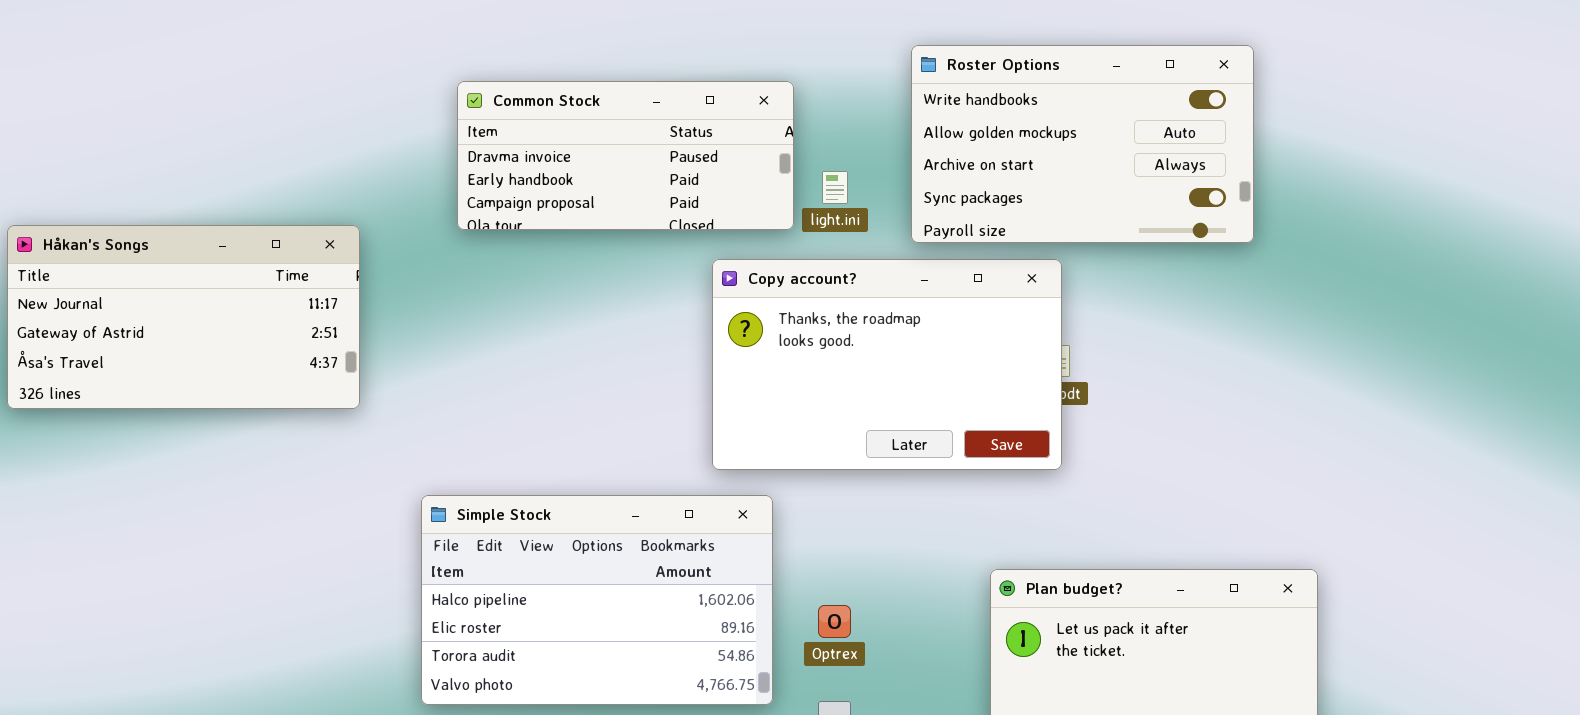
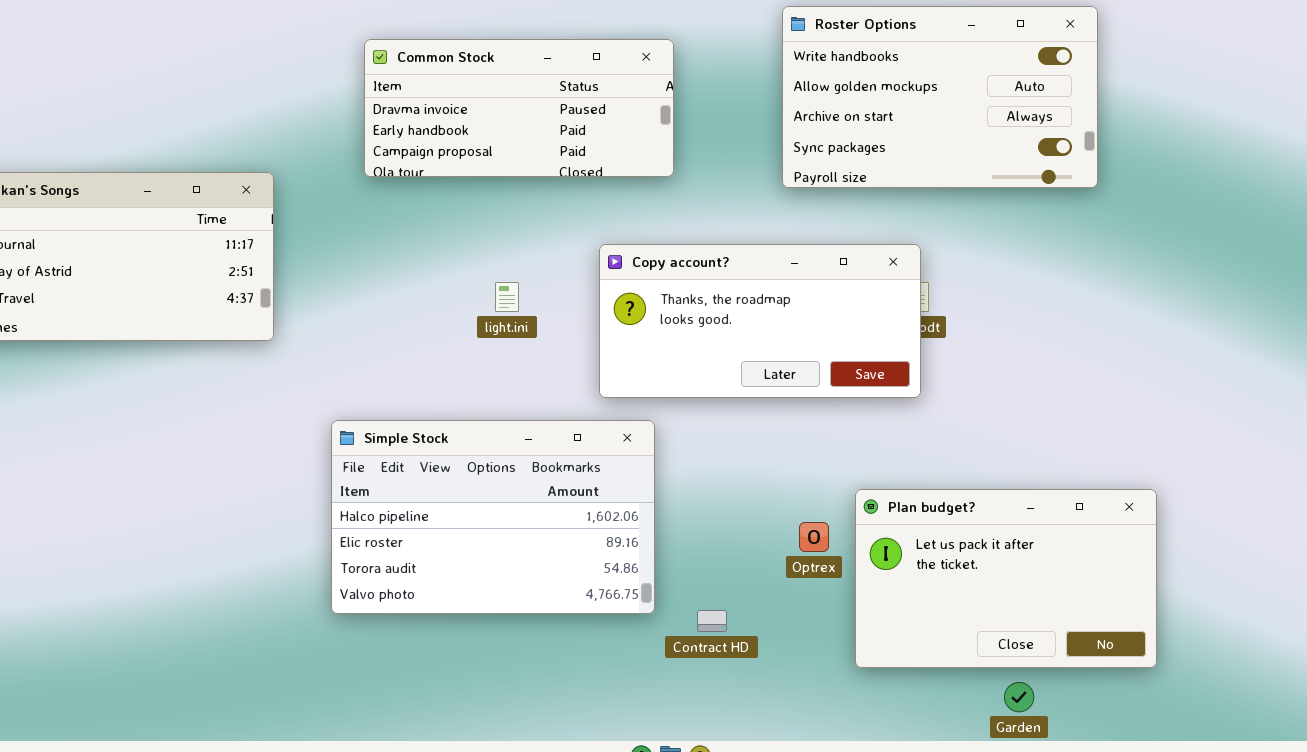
light.ini: [822,171,848,204] -> [495,282,519,312], moved
Copy account?: [712,259,1062,470] -> [599,244,921,398], resized
Optrex: [818,605,851,638] -> [799,522,829,552], moved

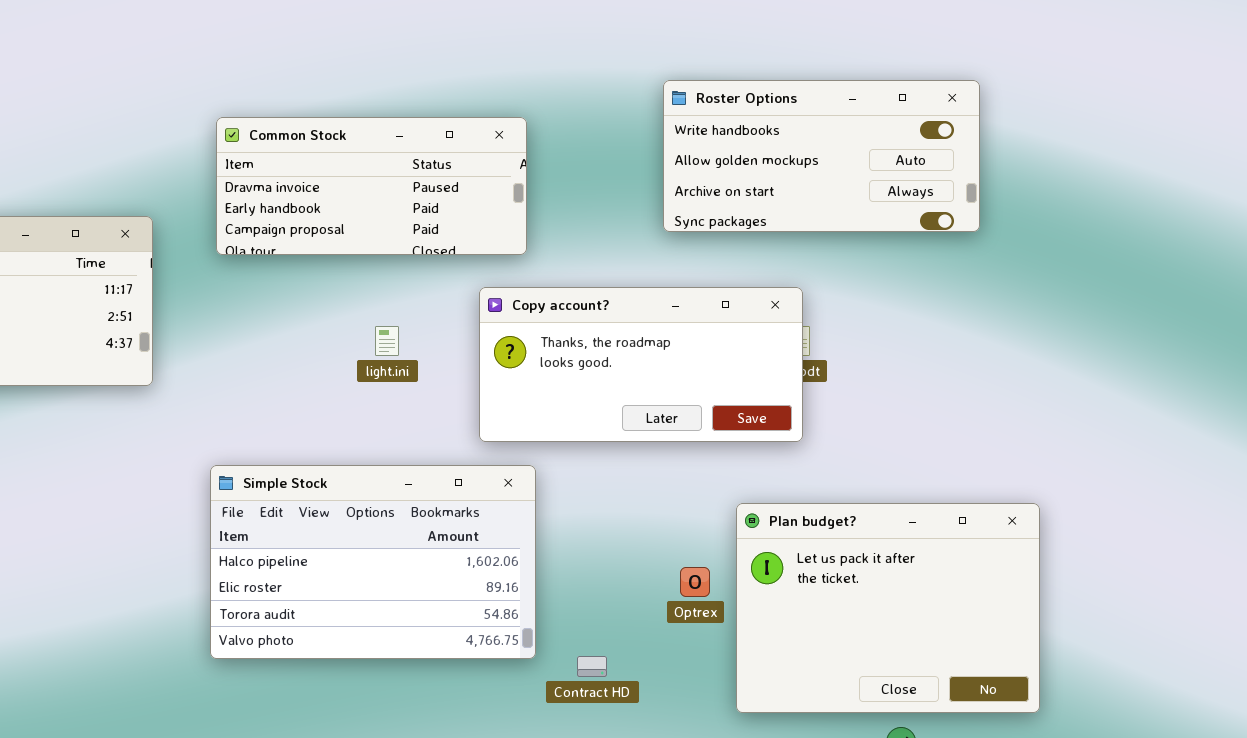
Roster Options: [782,6,1098,188] -> [663,80,980,232], resized
Common Stock: [364,39,674,177] -> [216,117,527,255], moved
Plan budget?: [855,489,1157,668] -> [736,503,1040,713], resized

